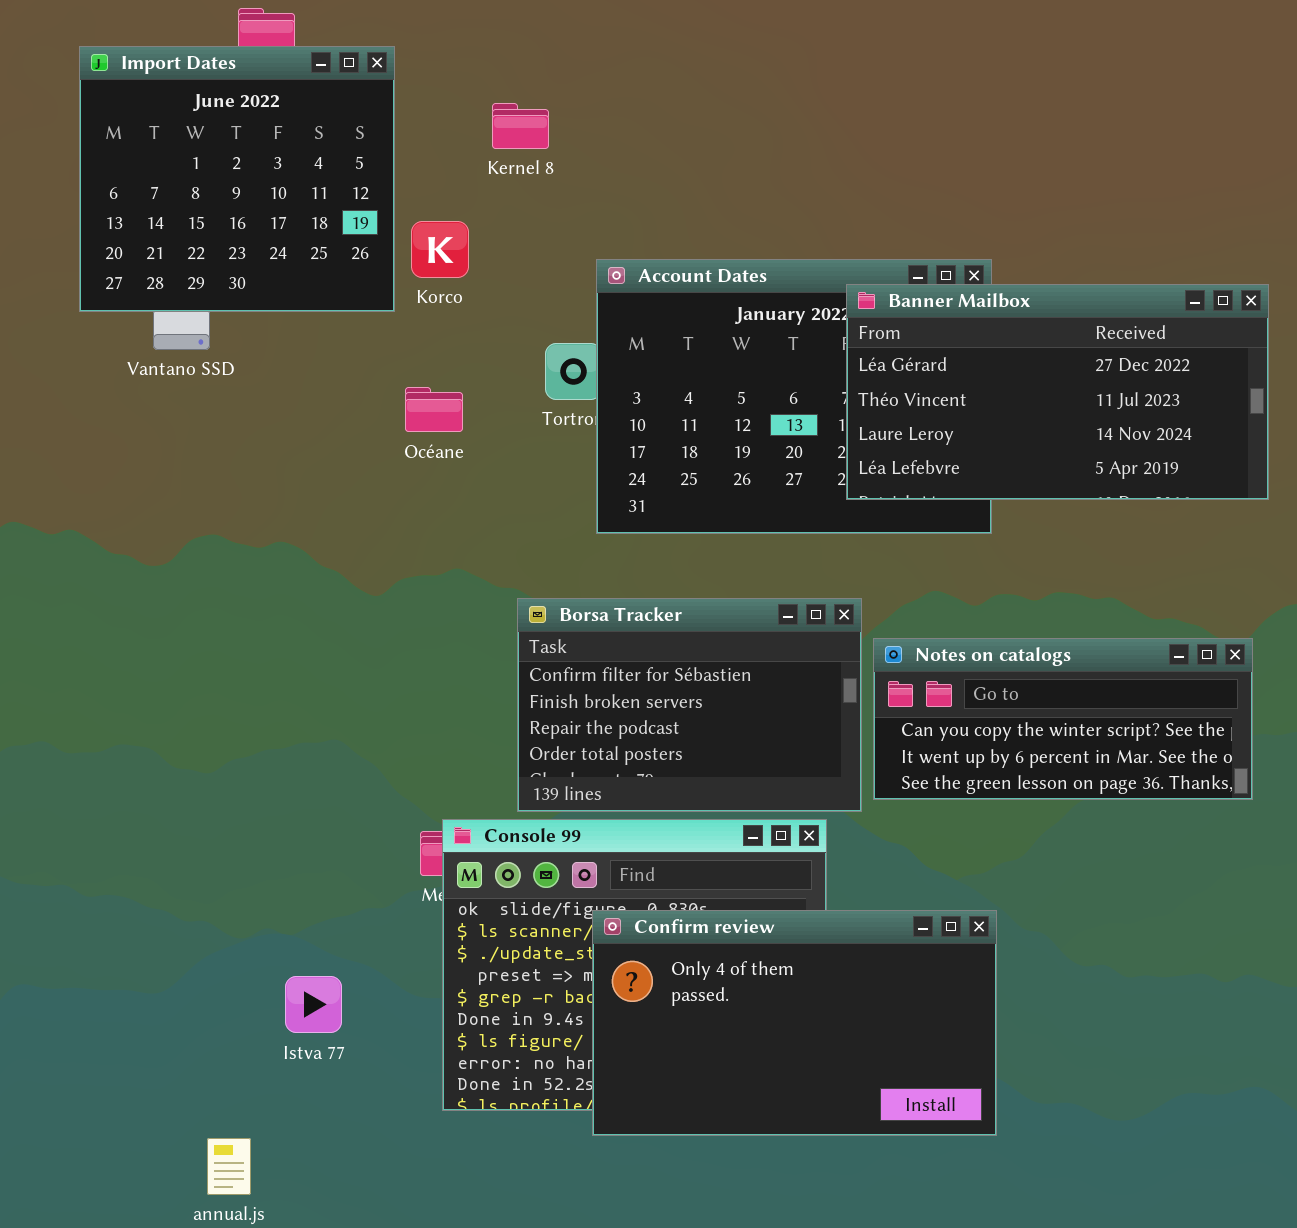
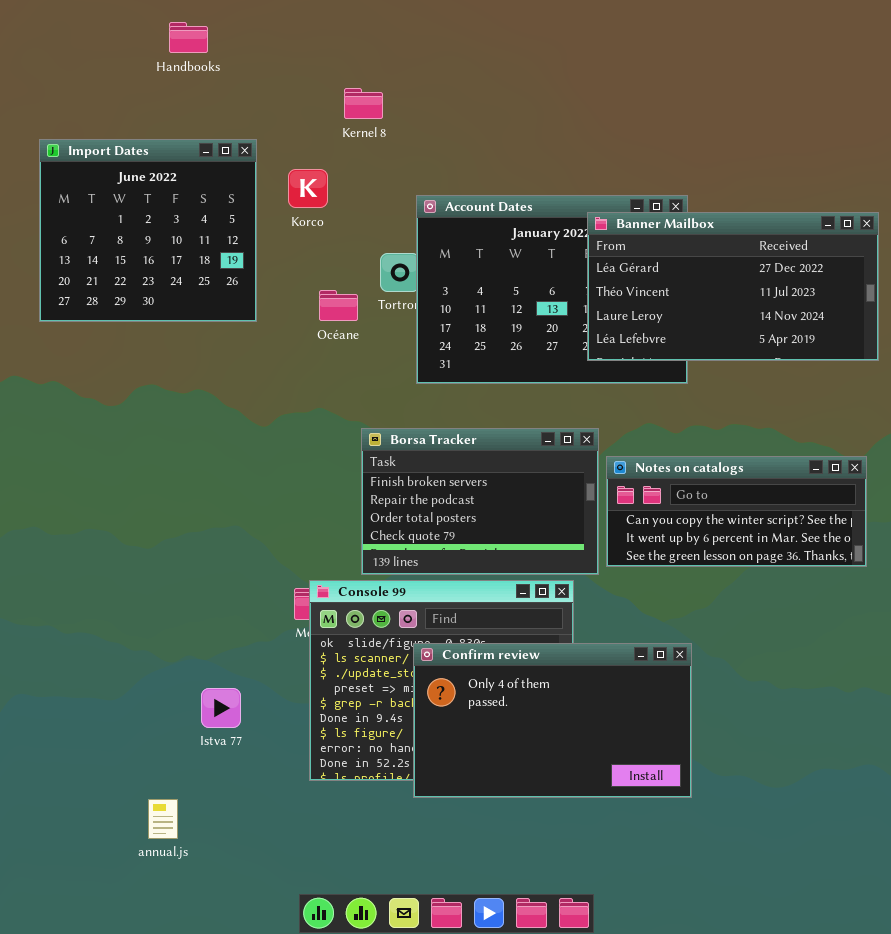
Import Dates: [79,46,395,312] -> [39,139,257,322], moved
Océane: [405,387,463,432] -> [319,290,358,321], moved
Borsa Tracker: [517,598,862,812] -> [361,428,599,575], scrolled down 1 row

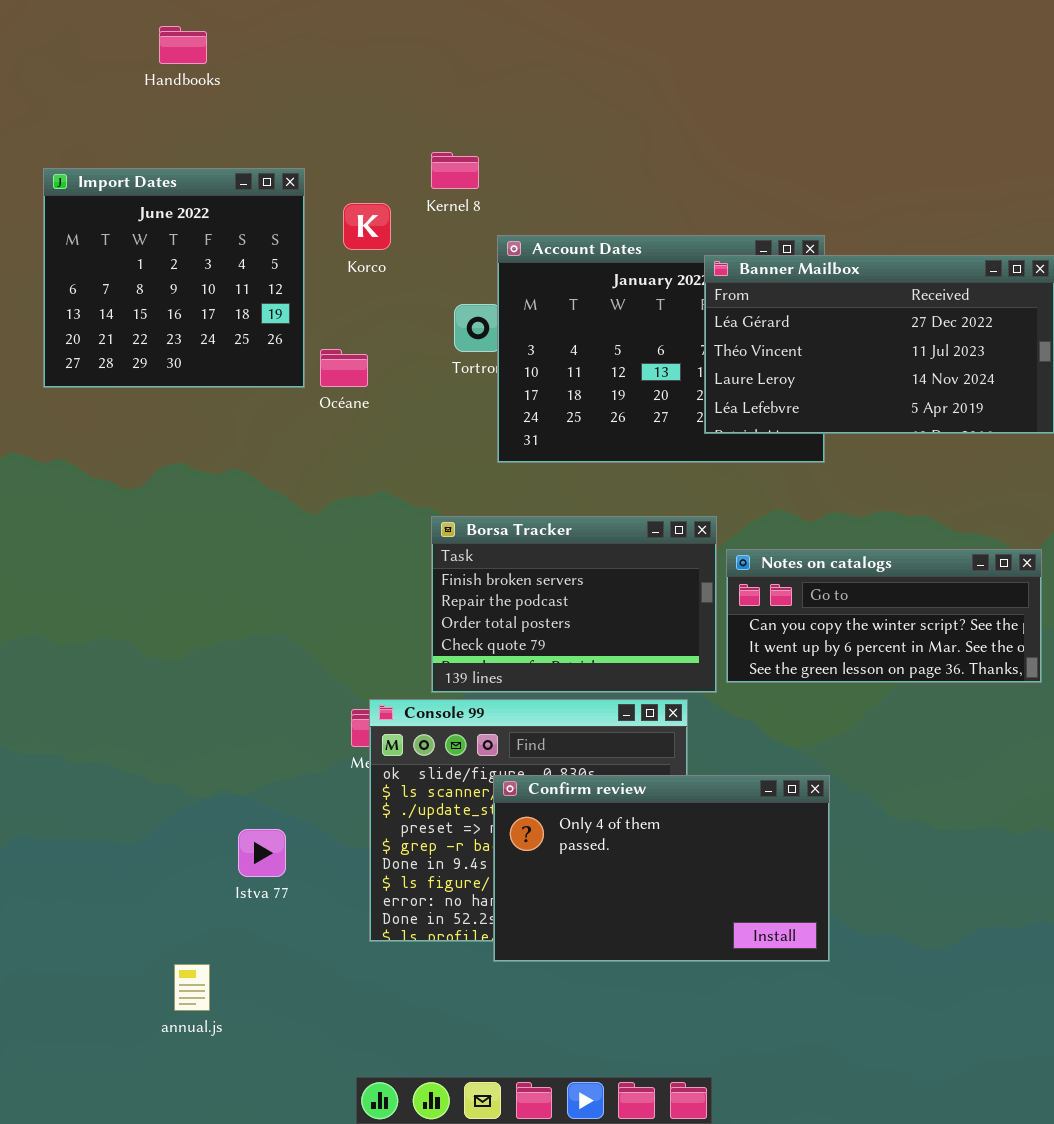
Handbooks: [169,22,208,53] -> [159,26,207,64], moved
Kernel 8: [344,88,383,119] -> [431,152,479,189], moved
Océane: [319,290,358,321] -> [320,349,368,387], moved

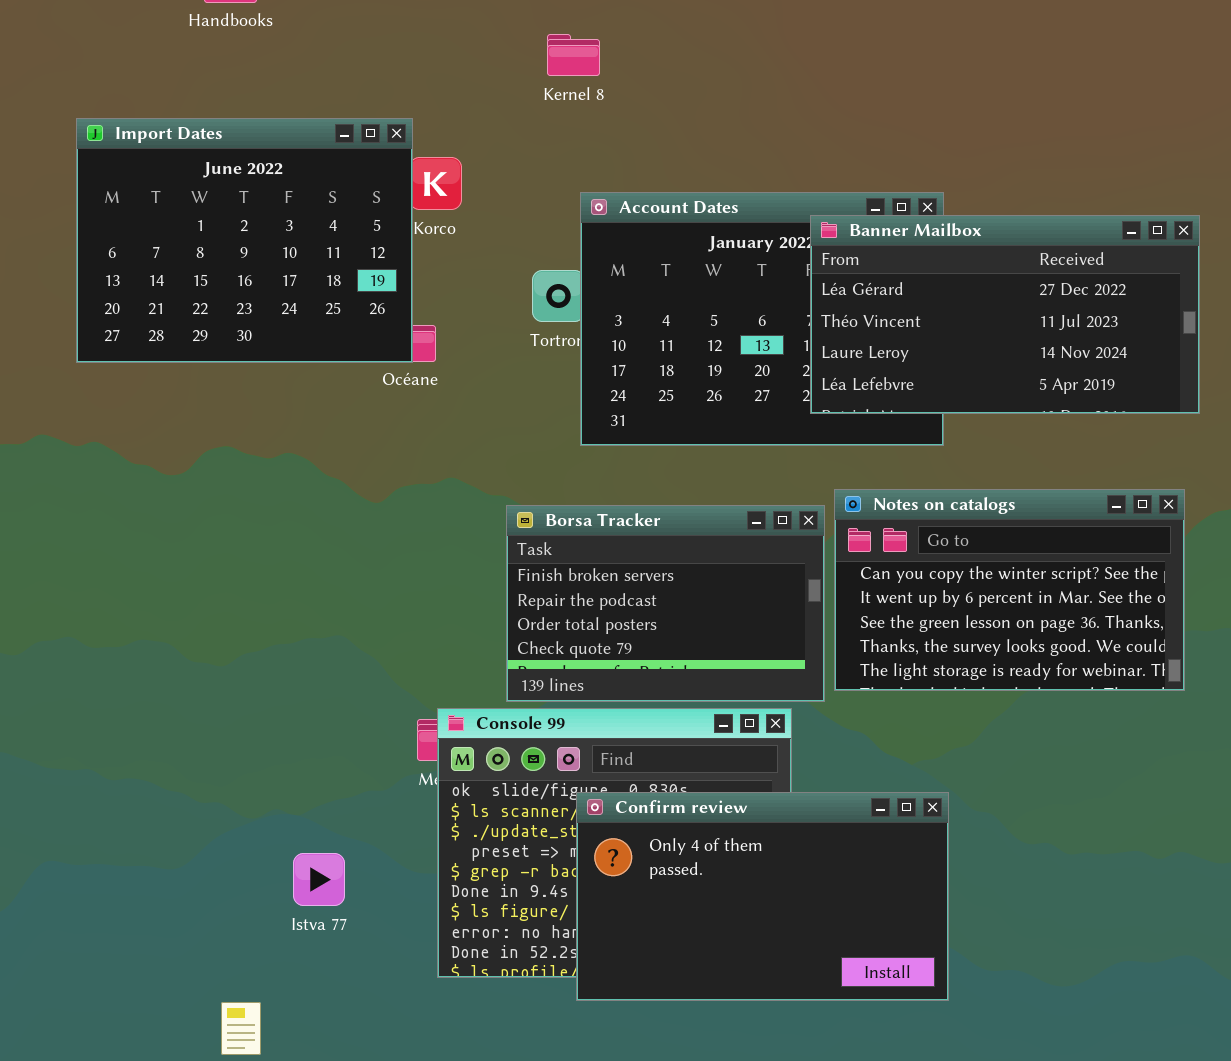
Kernel 8: [431,152,479,189] -> [547,34,600,76], moved
Import Dates: [43,168,305,388] -> [76,118,413,363], resized
Notes on catalogs: [726,549,1042,683] -> [834,489,1185,691], resized

